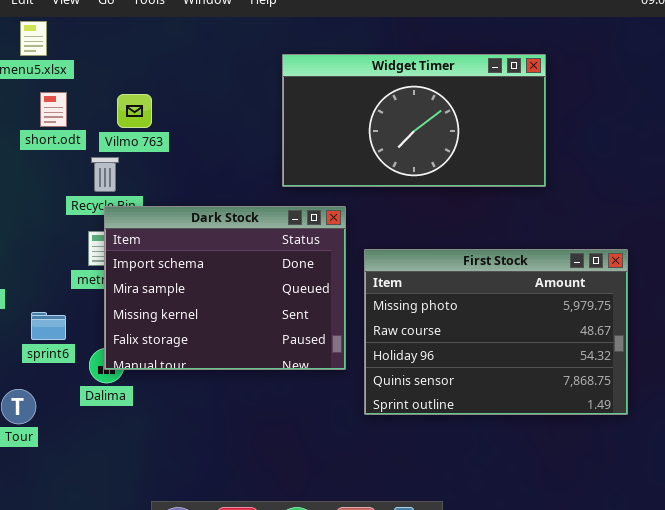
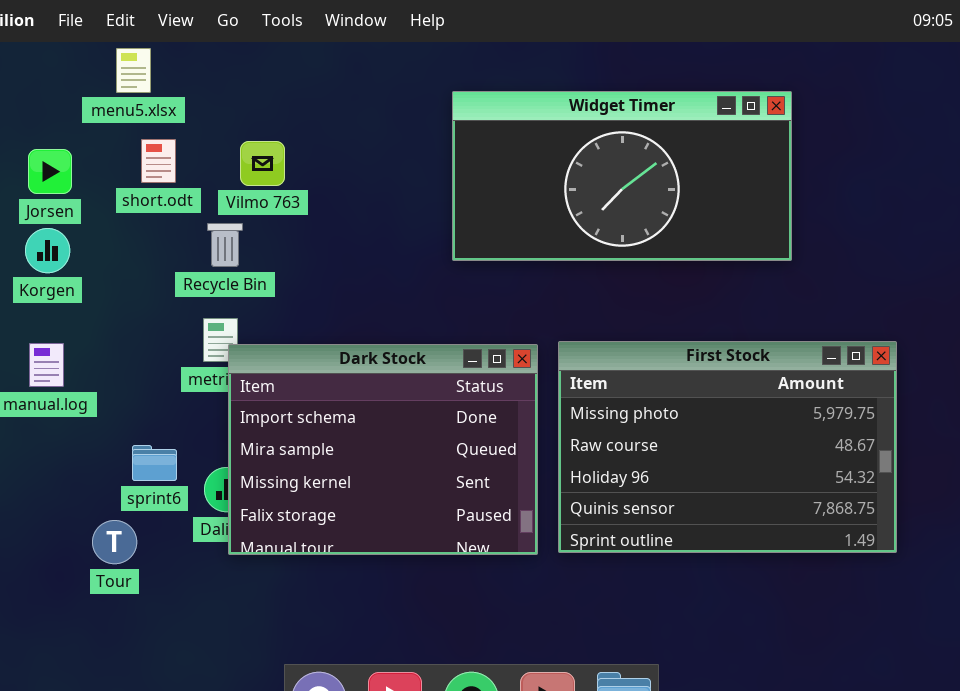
Dark Stock: [104,206,346,370] -> [228,344,538,555], moved
sprint6: [31,312,66,340] -> [132,445,177,481], moved

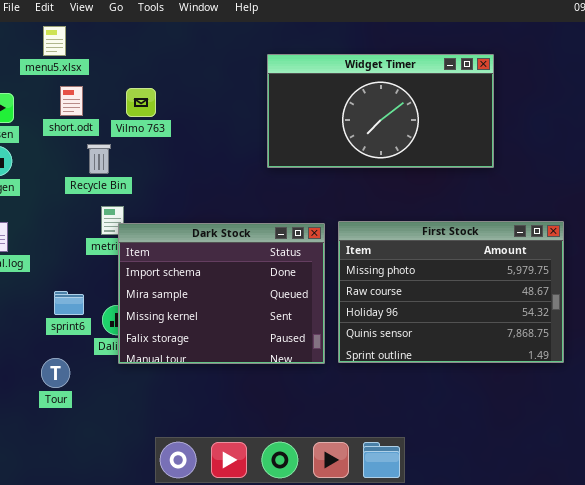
Recycle Bin: [207,223,243,267] -> [87,144,111,174], moved
Tour: [92,520,137,564] -> [41,358,70,388], moved

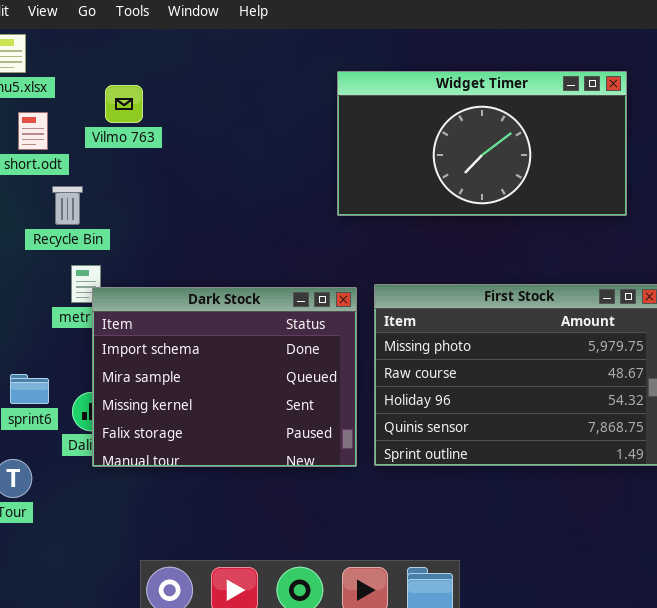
Widget Timer: [267,54,494,168] -> [337,71,627,216], moved
Vilmo 763: [126,88,156,117] -> [105,85,143,123], moved

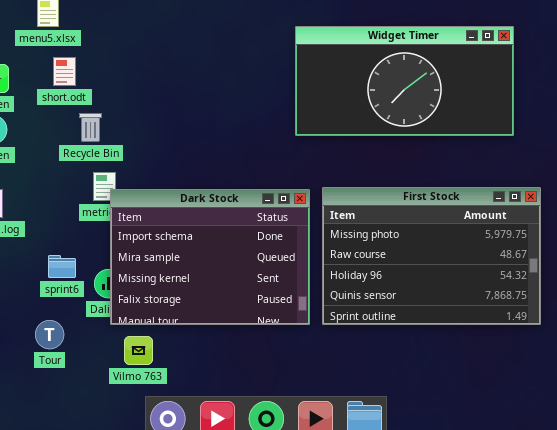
Vilmo 763: [105,85,143,123] -> [124,336,153,365], moved

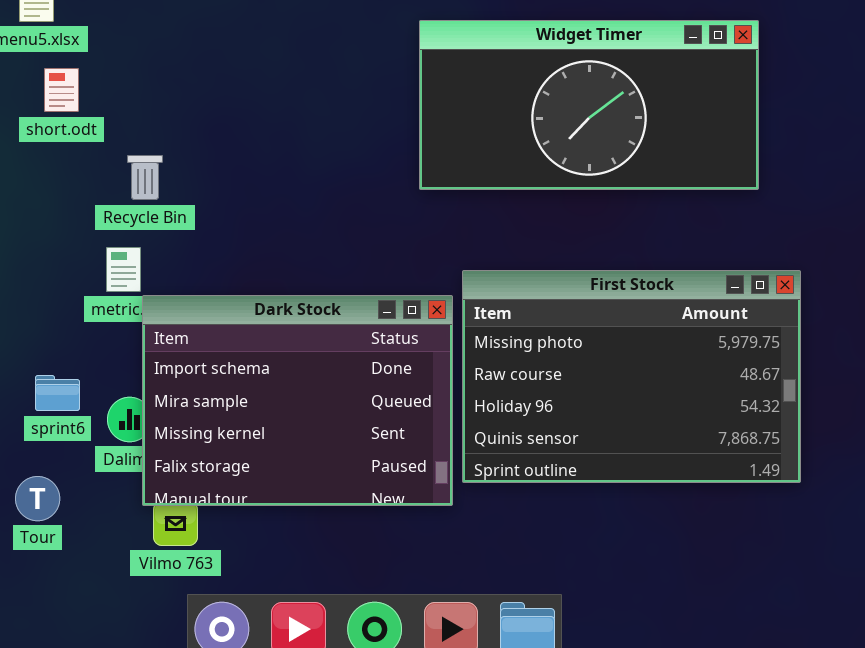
Recycle Bin: [79,113,102,142] -> [127,155,163,200], moved
Dark Stock: [110,189,310,325] -> [142,295,453,506], moved

